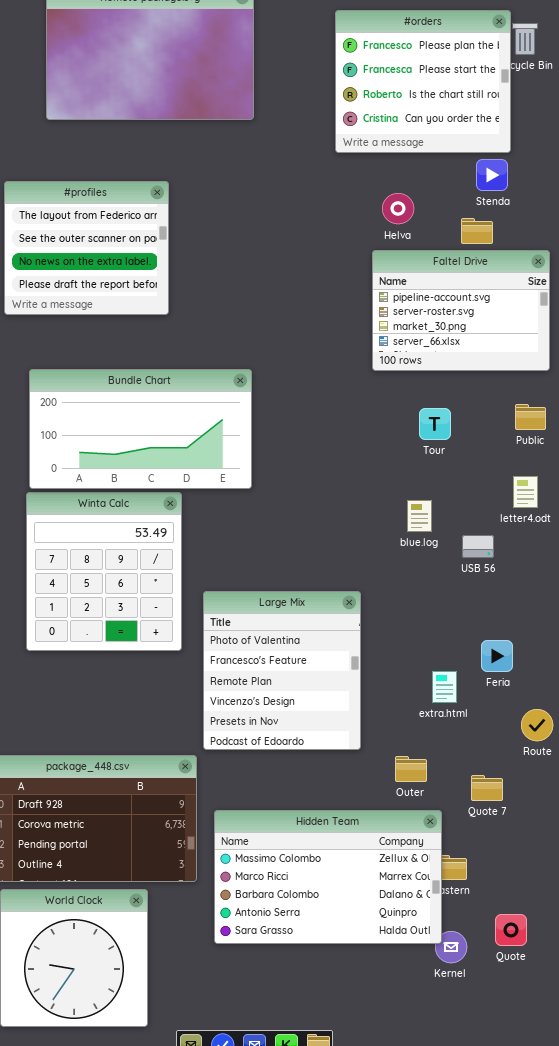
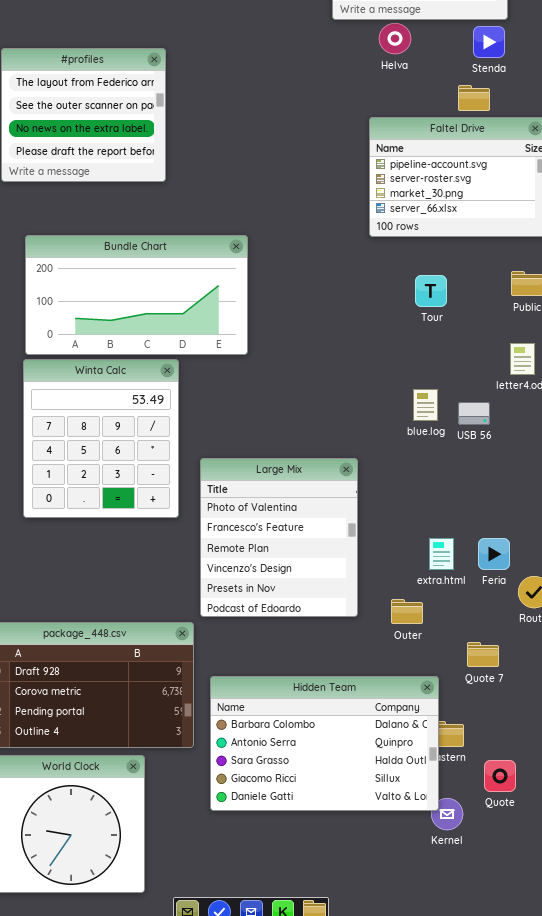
Helva: [382,193,414,224] -> [379,23,411,54], moved
blue.log: [407,500,432,532] -> [413,389,438,421], moved
Feria: [481,640,513,672] -> [478,538,510,570], moved
Outer: [395,756,427,782] -> [391,599,423,624], moved
Hidden Team: [214,810,442,944] -> [210,676,439,811], scrolled down 2 rows
Quote: [495,914,527,946] -> [484,760,516,792], moved

